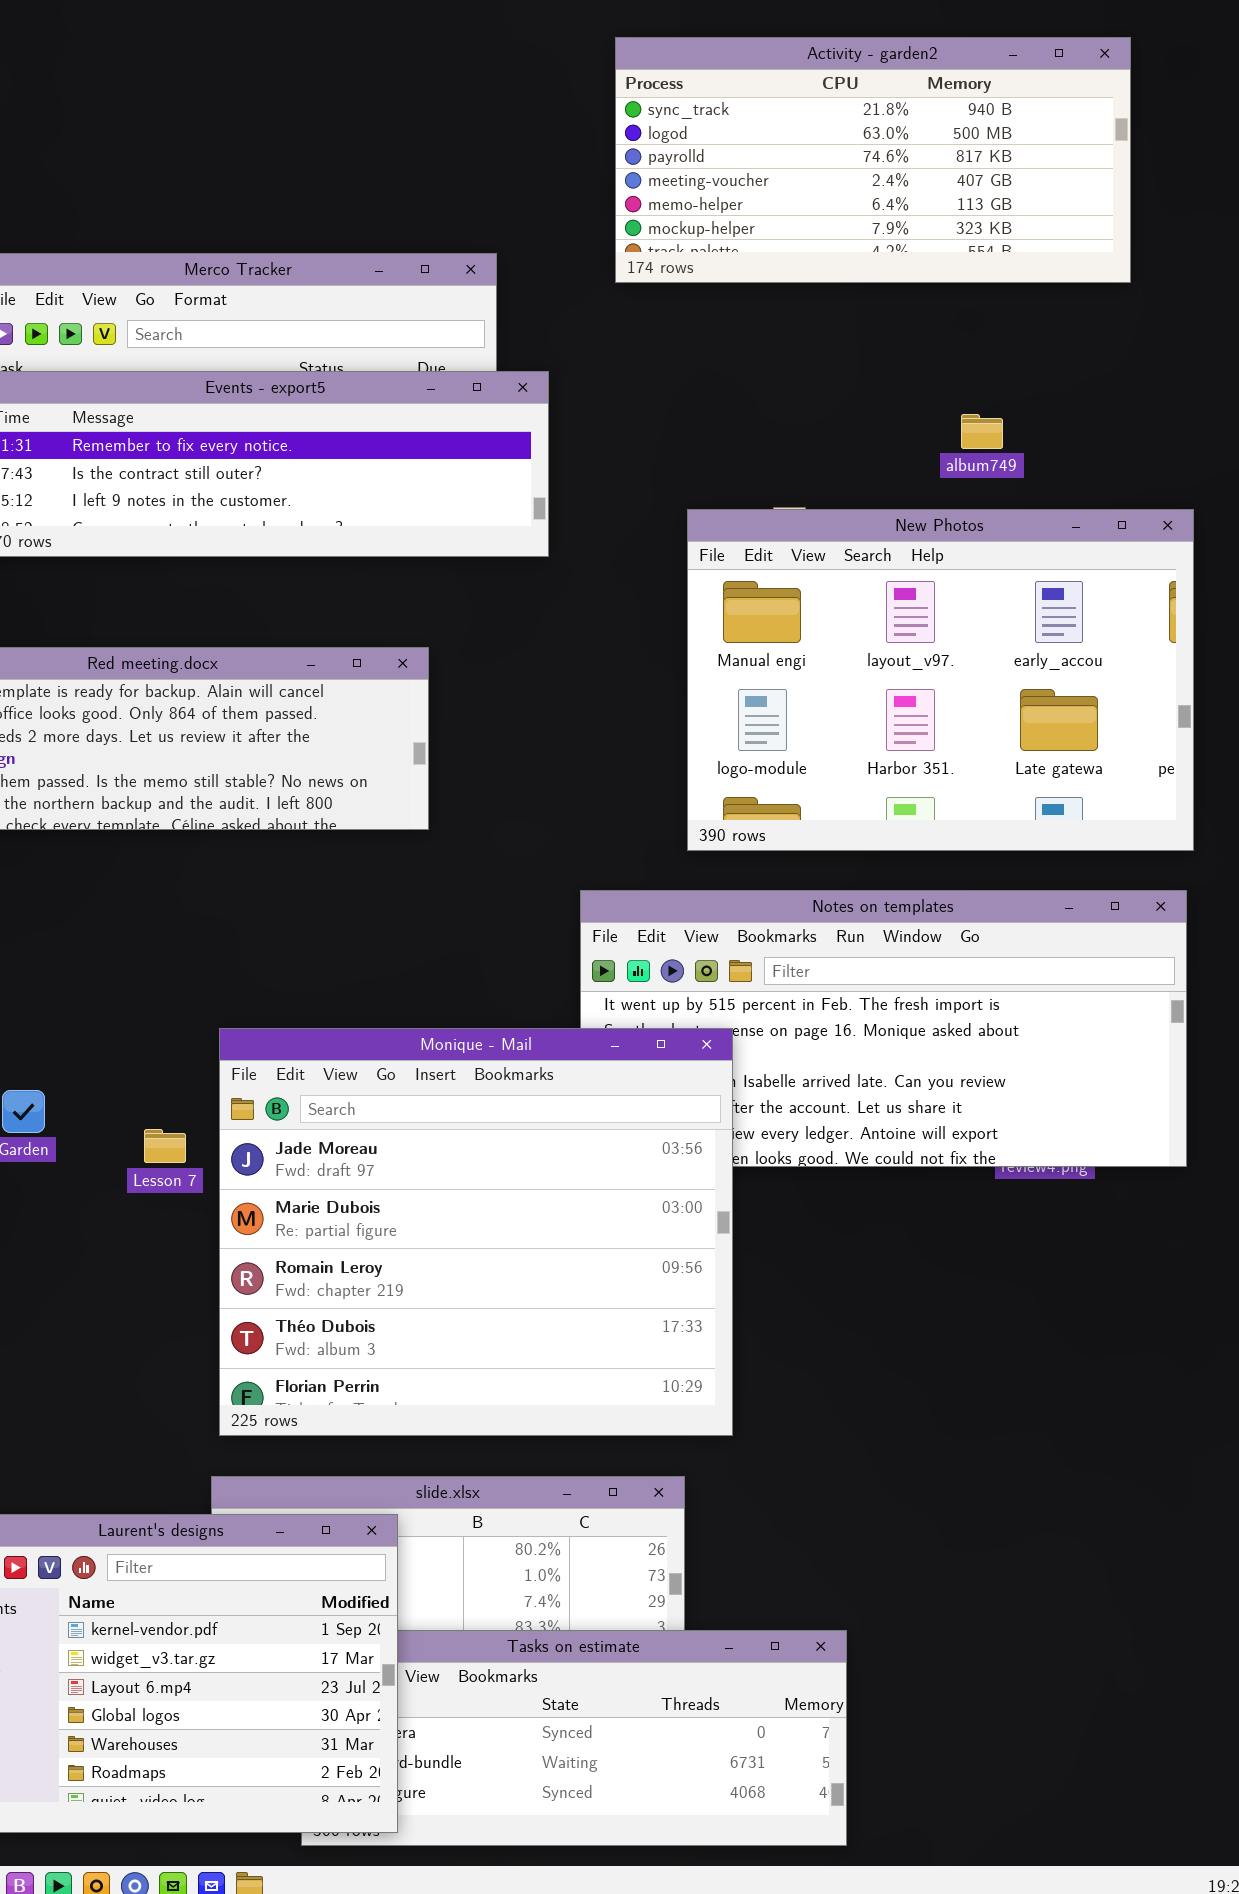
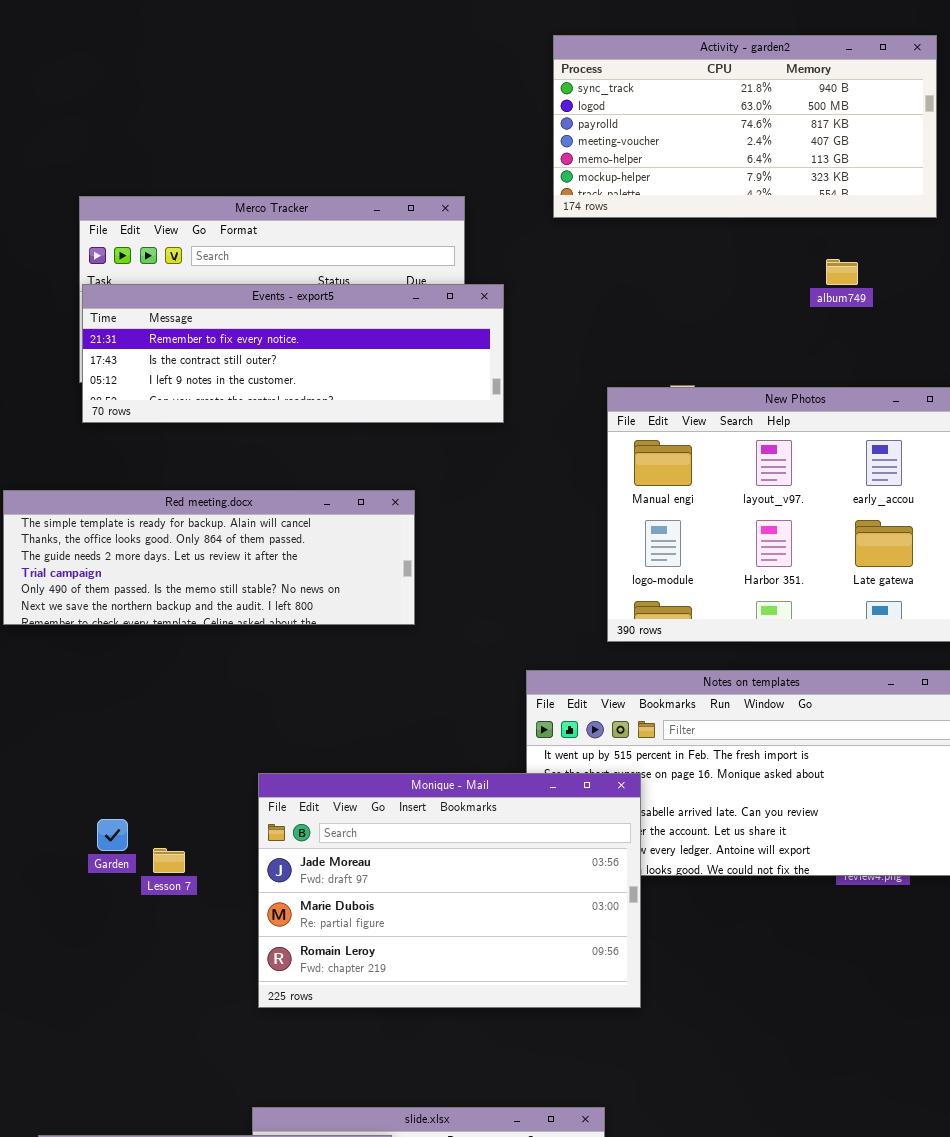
album749: [961,414,1003,449] -> [826,259,858,285], moved
Monique - Mail: [219,1028,733,1436] -> [258,773,641,1008], resized
Lesson 7: [144,1129,186,1163] -> [153,848,185,873], moved

